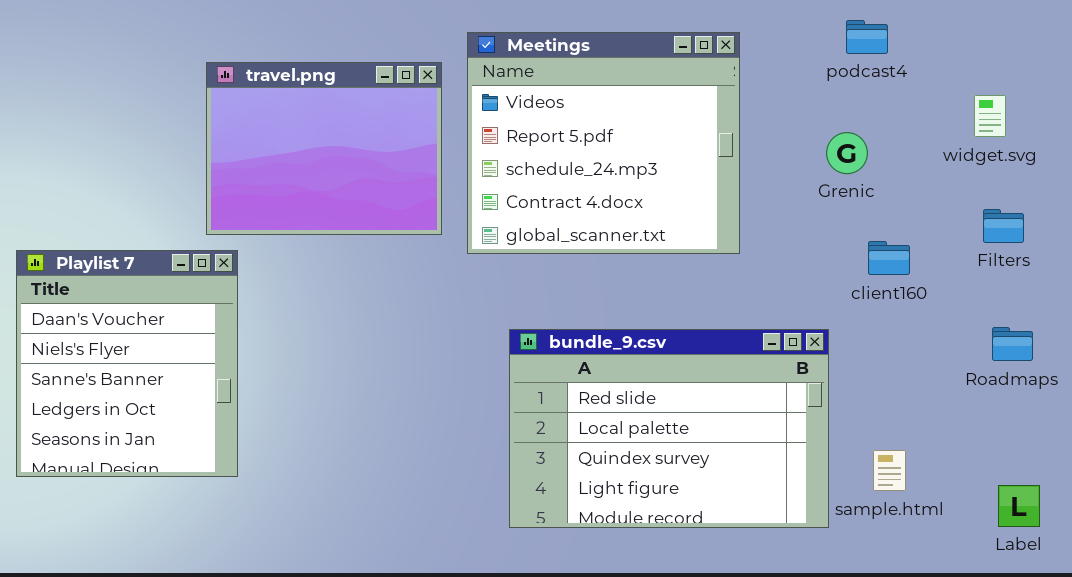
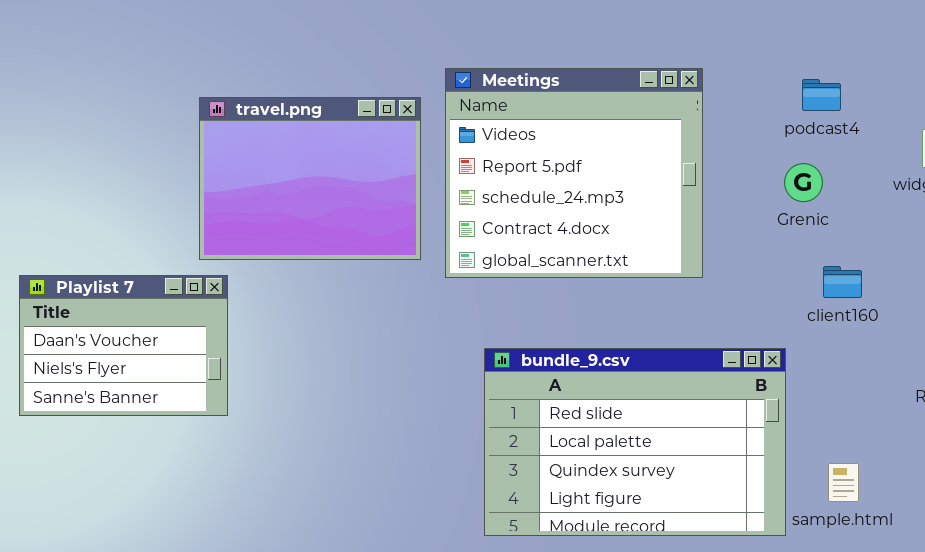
podcast4: [846,20,888,54] -> [802,79,841,111], moved
Playlist 7: [16,250,238,477] -> [19,275,228,416], resized

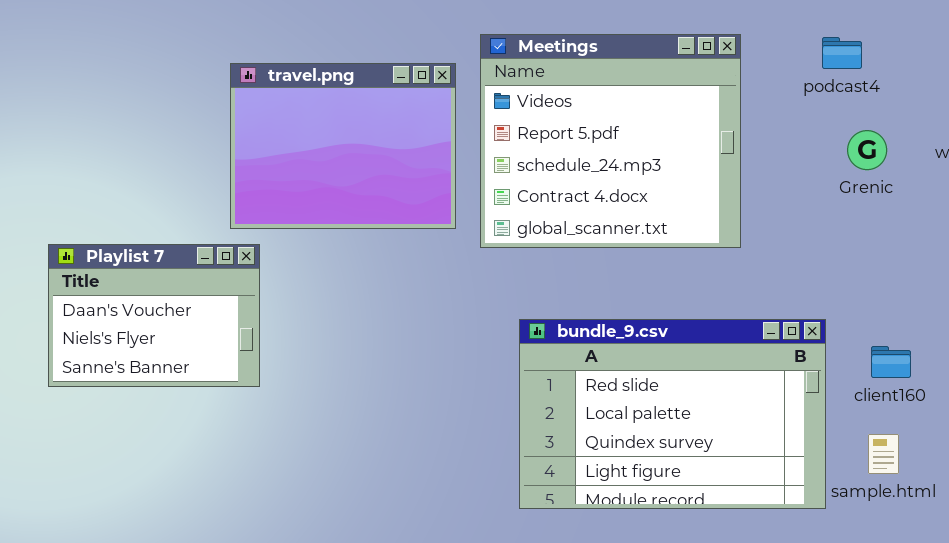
podcast4: [802,79,841,111] -> [822,37,862,69], moved
Grenic: [784,163,823,202] -> [847,130,887,170], moved
client160: [823,266,862,298] -> [871,346,911,378], moved

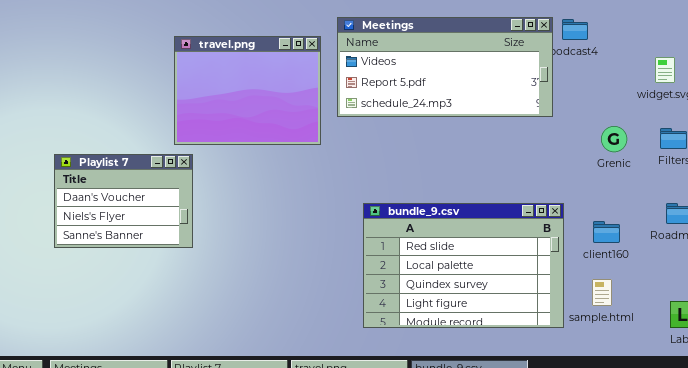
Meetings: [480,34,741,248] -> [337,17,553,117], resized
Grenic: [847,130,887,170] -> [601,126,627,152], moved

